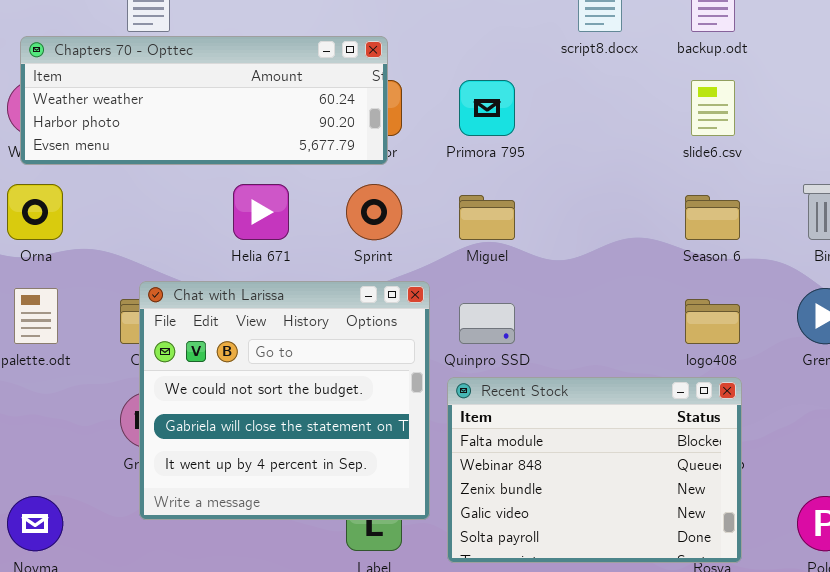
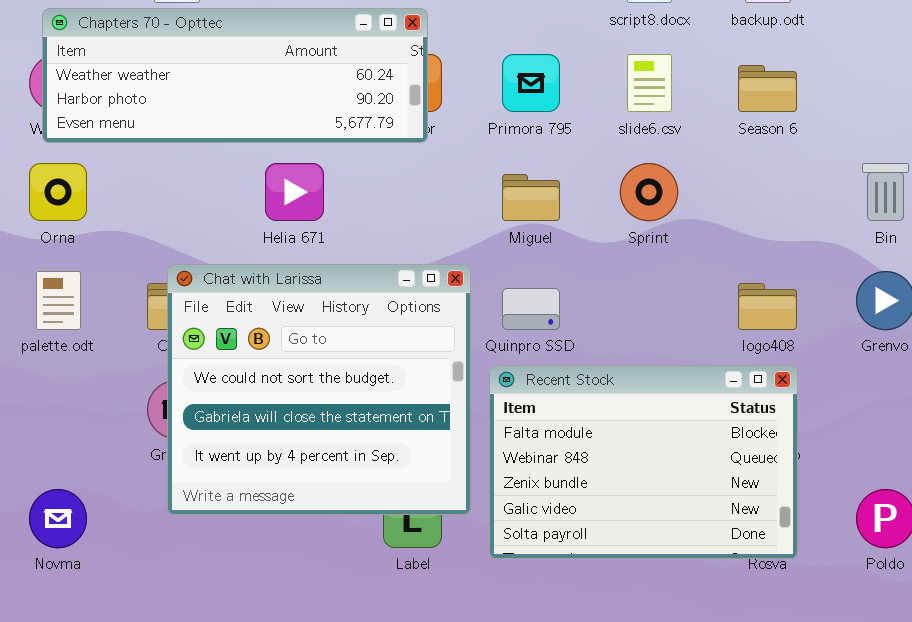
slide6.csv: [691,80,735,136] -> [627,54,672,112], moved
Sprint: [346,184,402,240] -> [620,163,678,221], moved
Season 6: [685,195,740,240] -> [738,65,797,112], moved

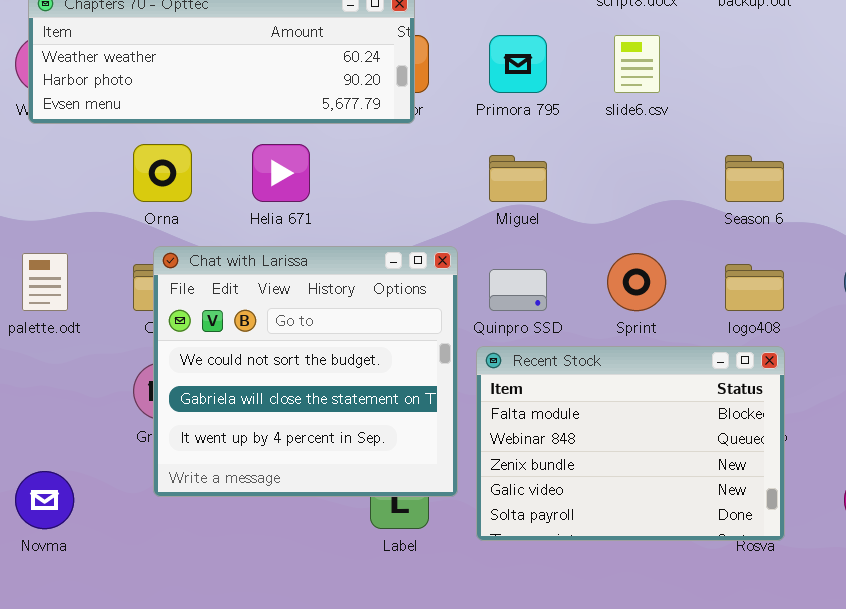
Season 6: [738,65,797,112] -> [725,155,784,202], moved
Orna: [29,163,87,221] -> [133,144,192,202], moved
Sprint: [620,163,678,221] -> [607,253,666,311], moved

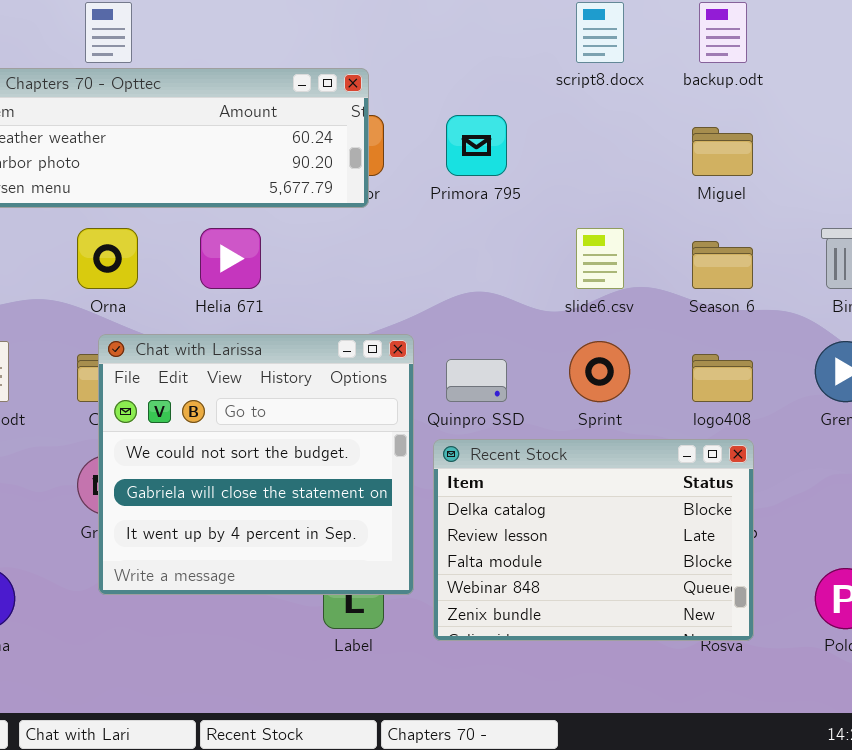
slide6.csv: [614,35,660,93] -> [576,228,624,289], moved
Miguel: [489,155,547,202] -> [692,127,753,176], moved
Recent Stock: [476,346,785,541] -> [433,439,754,641], scrolled up 2 rows

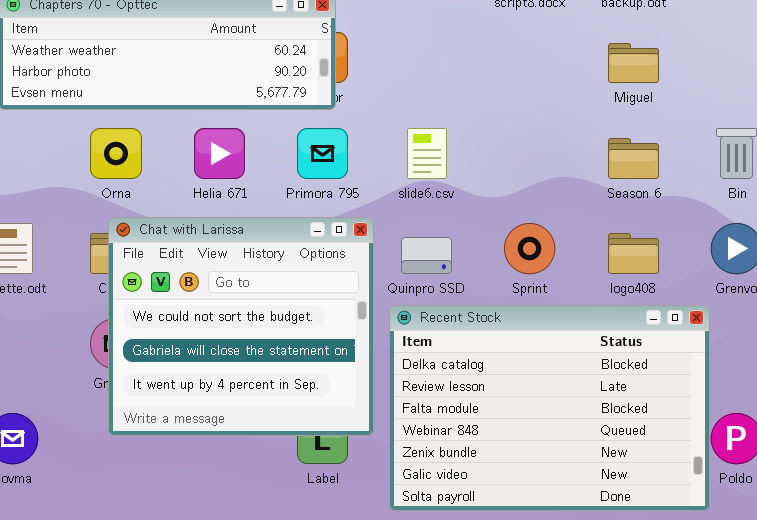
Primora 795: [446,115,507,176] -> [297,128,348,179], moved
slide6.csv: [576,228,624,289] -> [407,128,447,179], moved
Recent Stock: [433,439,754,641] -> [389,305,710,511], resized

